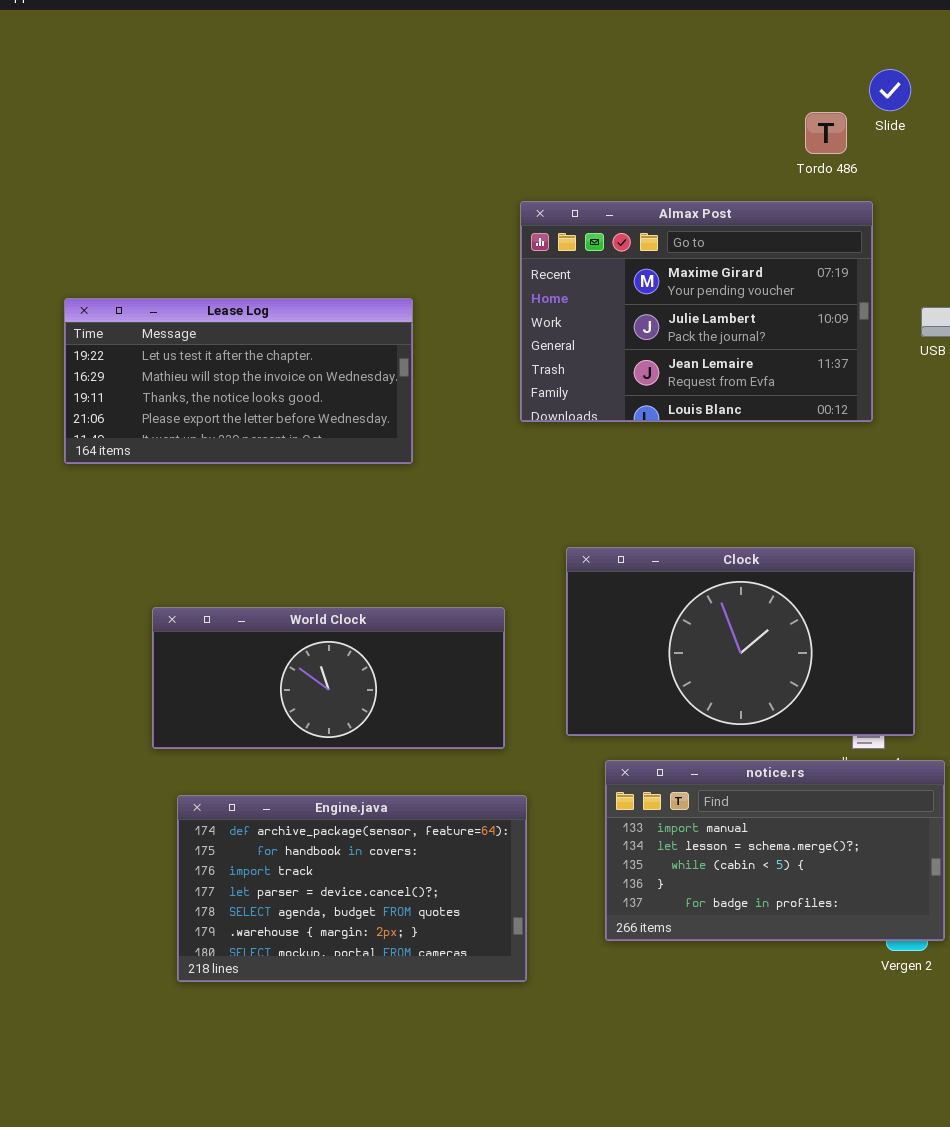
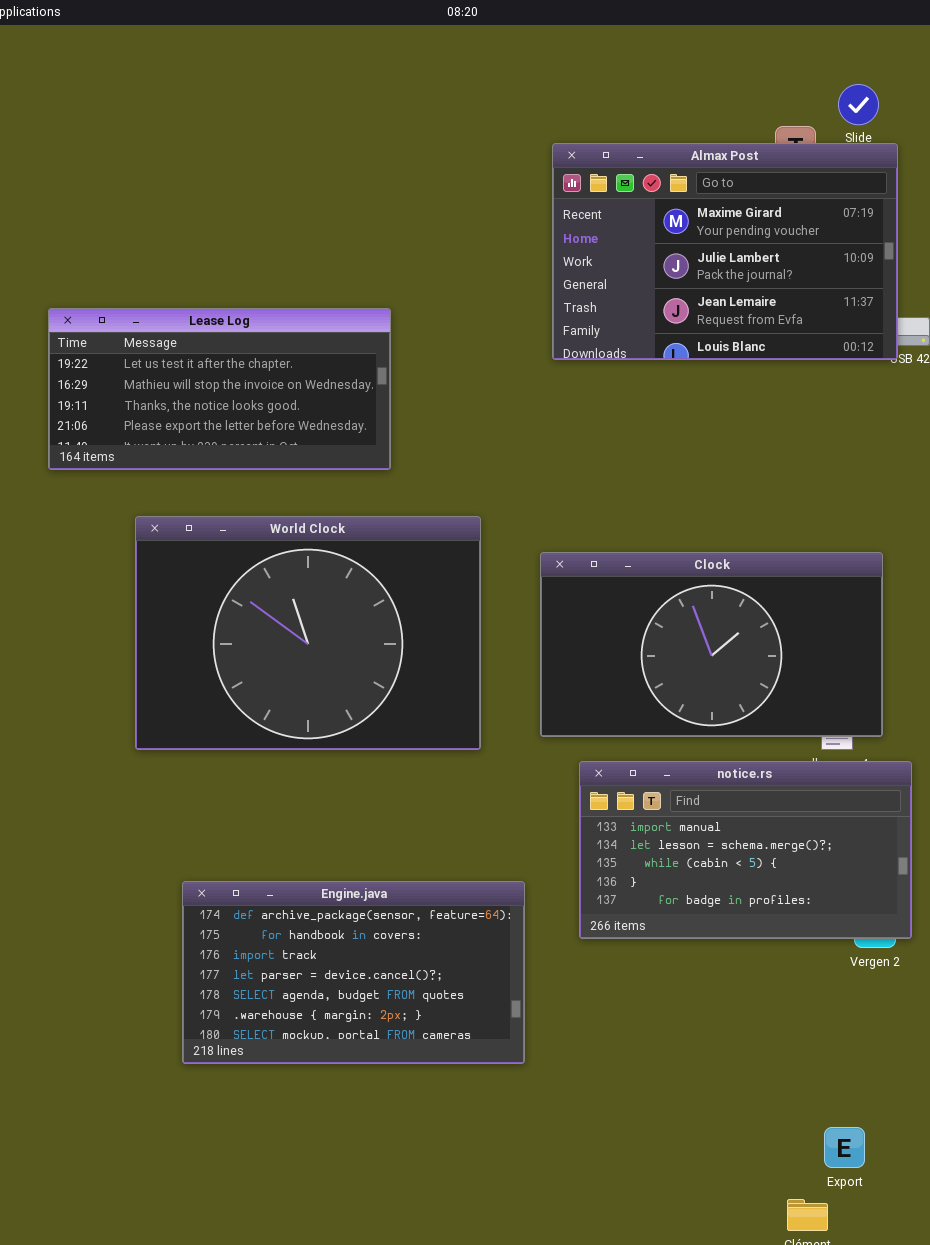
Almax Post: [520,201,873,422] -> [552,143,898,360], moved
World Clock: [152,607,505,749] -> [135,516,481,750], resized
Engine.java: [177,795,527,982] -> [182,881,525,1064], moved

